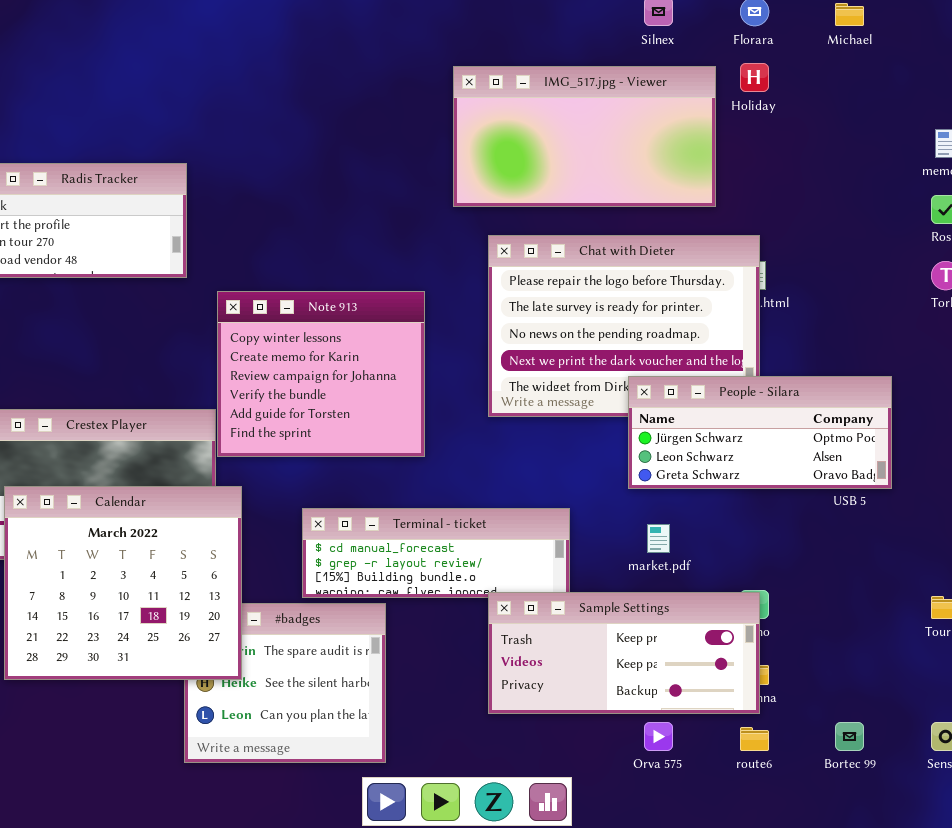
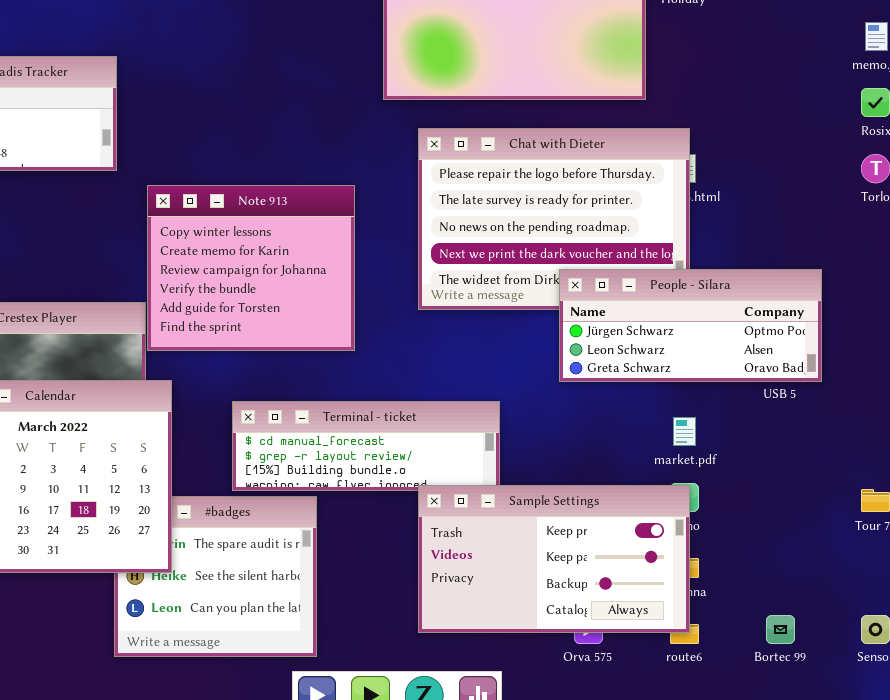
market.pdf: [647,524,670,553] -> [673,417,696,446], moved
Sample Settings: [488,592,760,714] -> [418,485,690,633], resized

